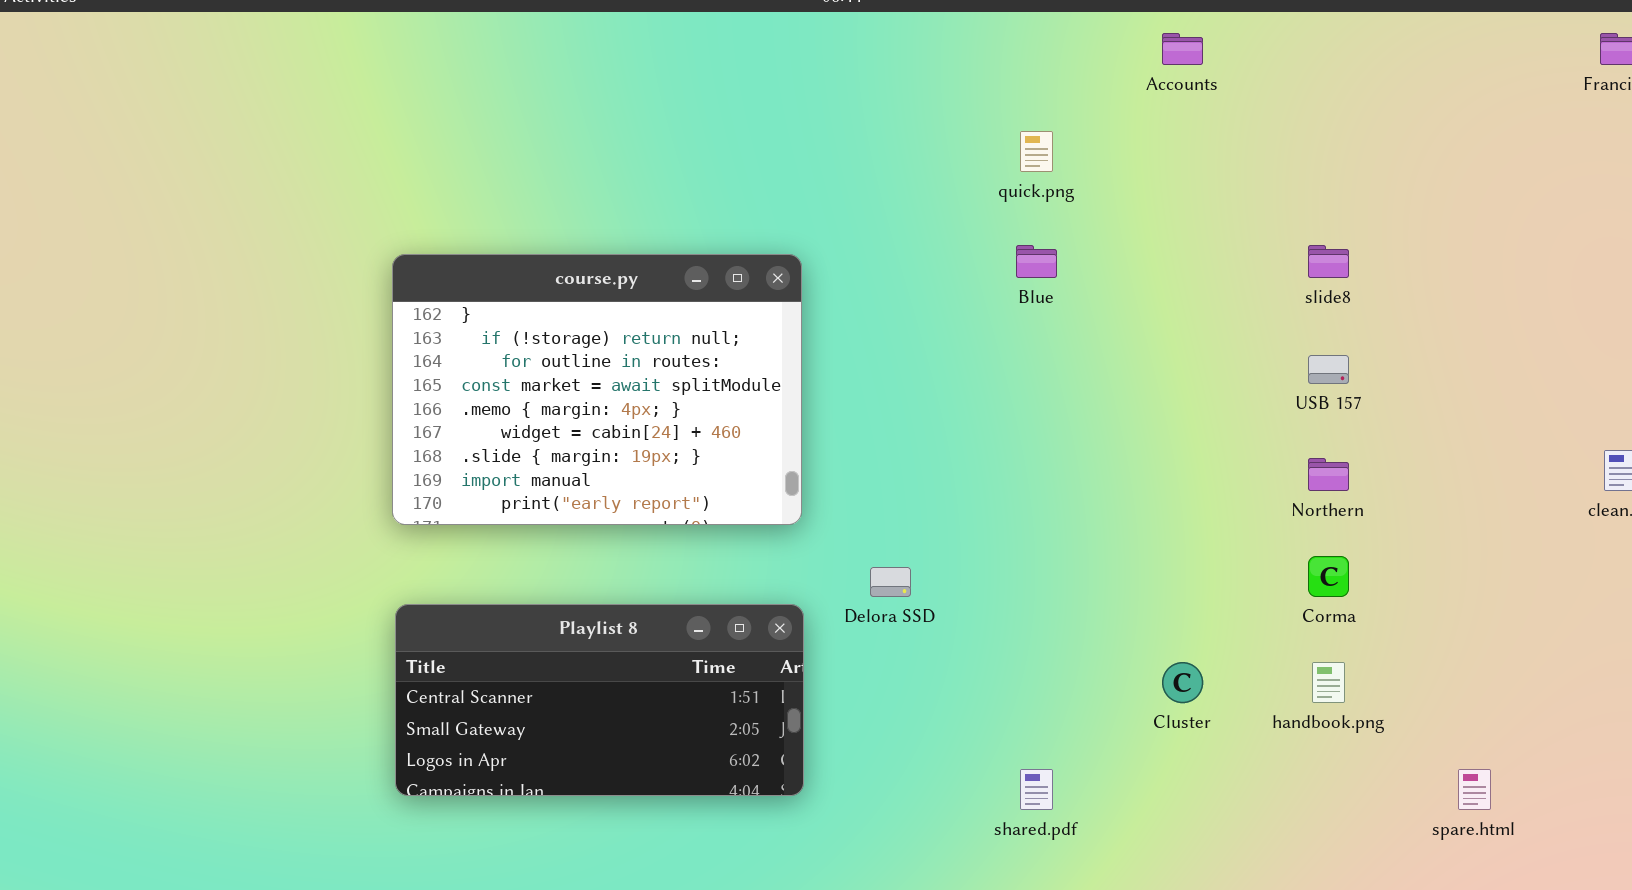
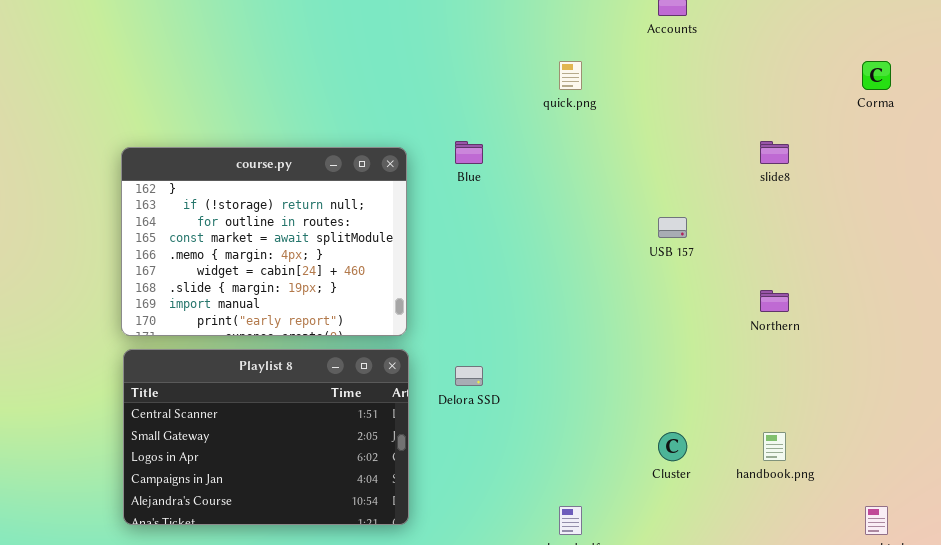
Blue: [1016,245,1057,278] -> [455,141,483,164], moved
USB 157: [1308,355,1349,384] -> [658,217,687,238], moved
Corma: [1308,556,1349,597] -> [862,61,891,90], moved
Playlist 8: [395,604,804,796] -> [123,349,409,525], resized

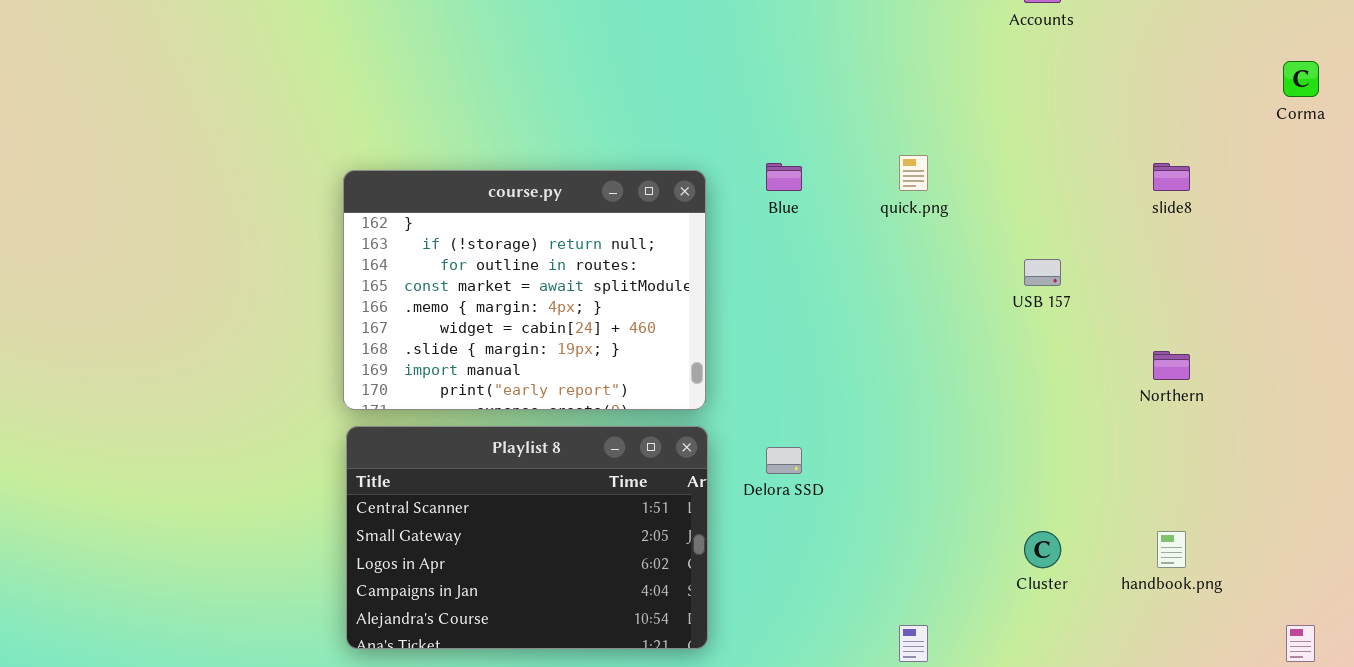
quick.png: [559,61,582,90] -> [899,155,928,191], moved

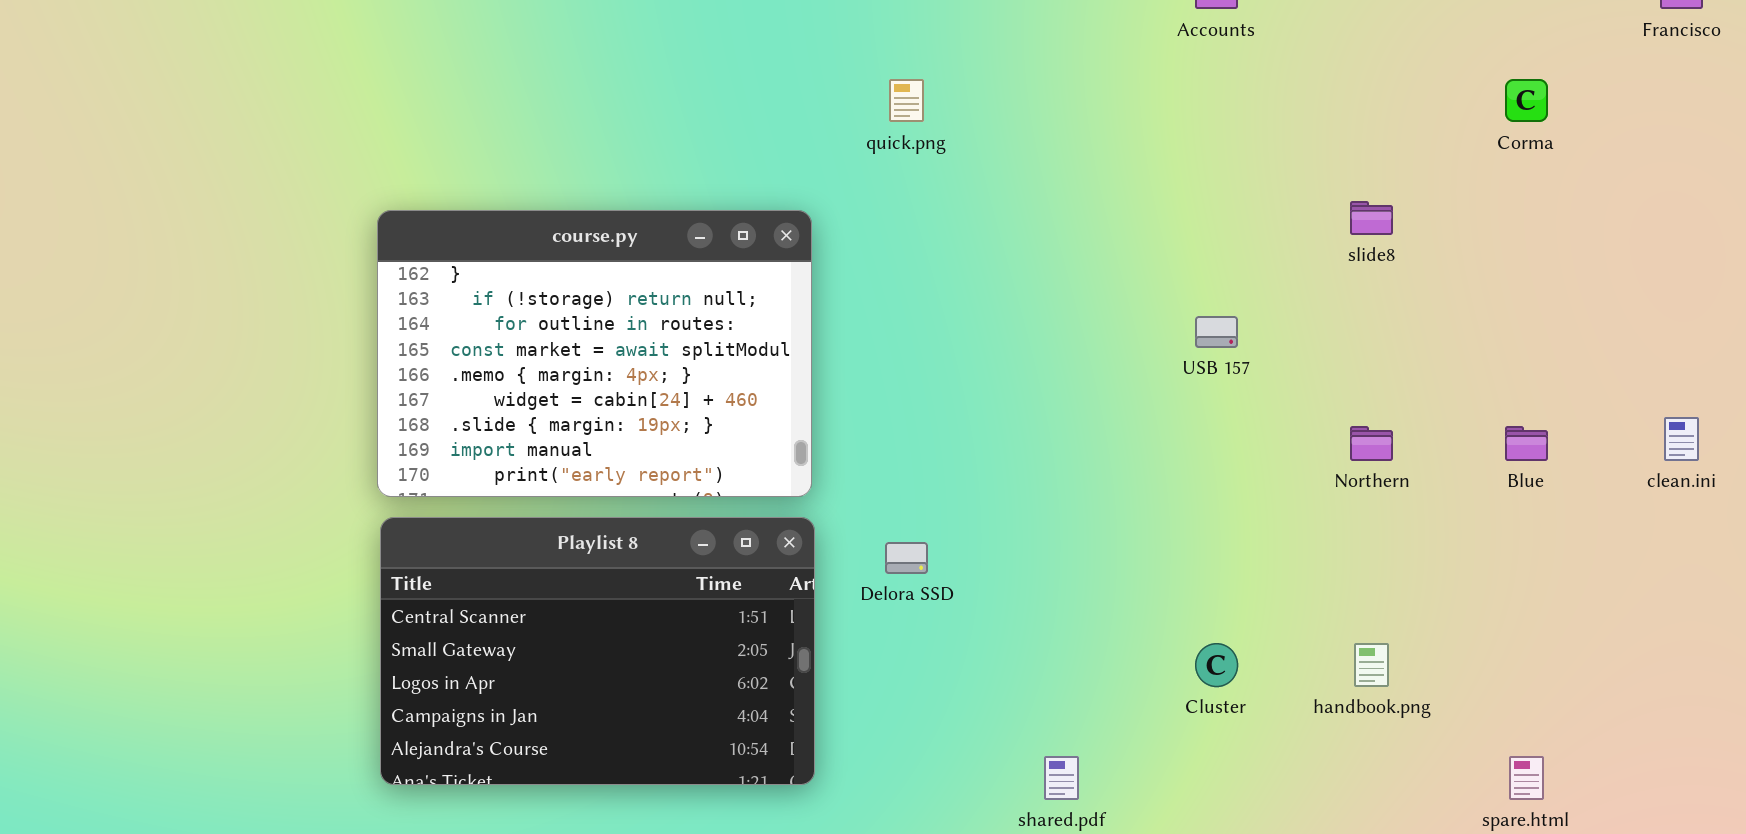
quick.png: [899,155,928,191] -> [889,79,924,122], moved
Blue: [766,163,802,191] -> [1505,426,1548,461], moved

